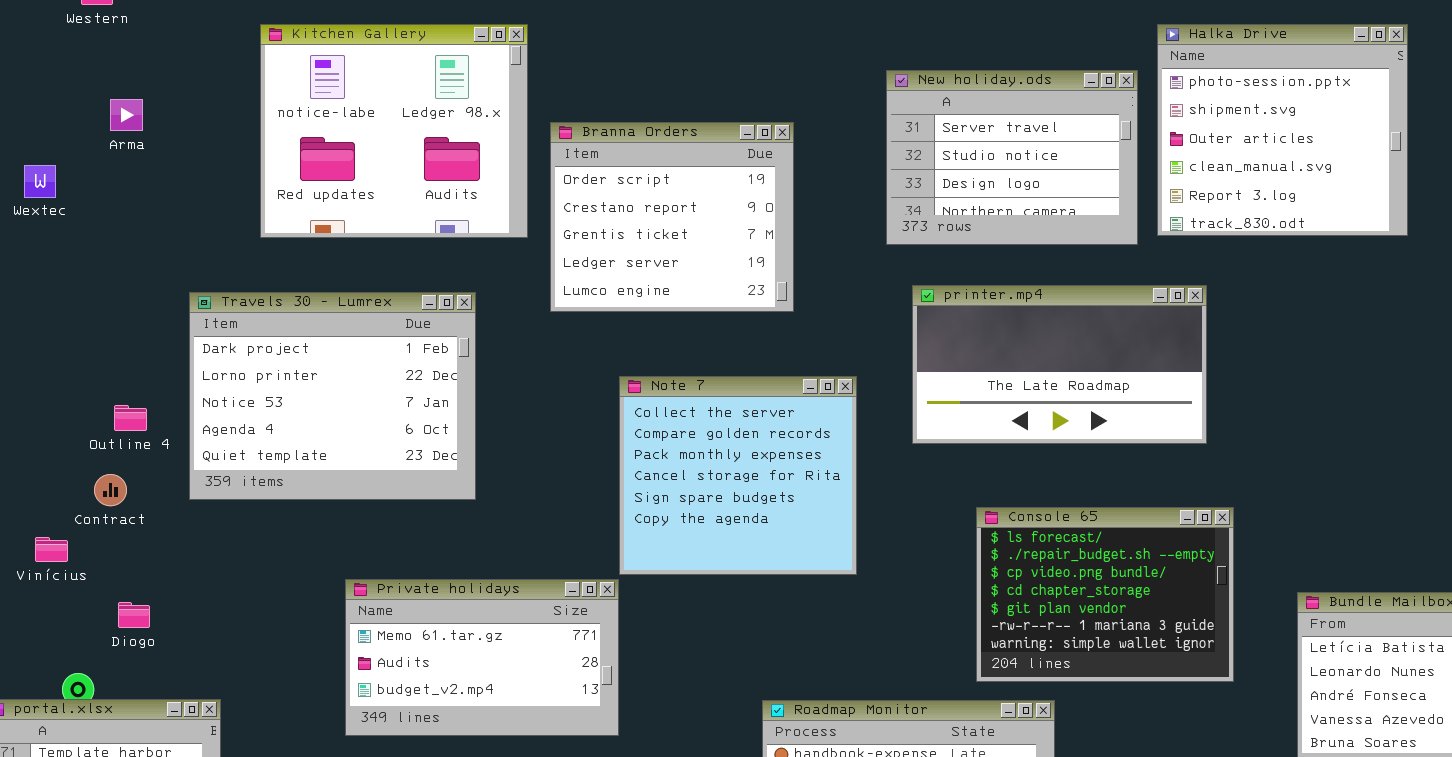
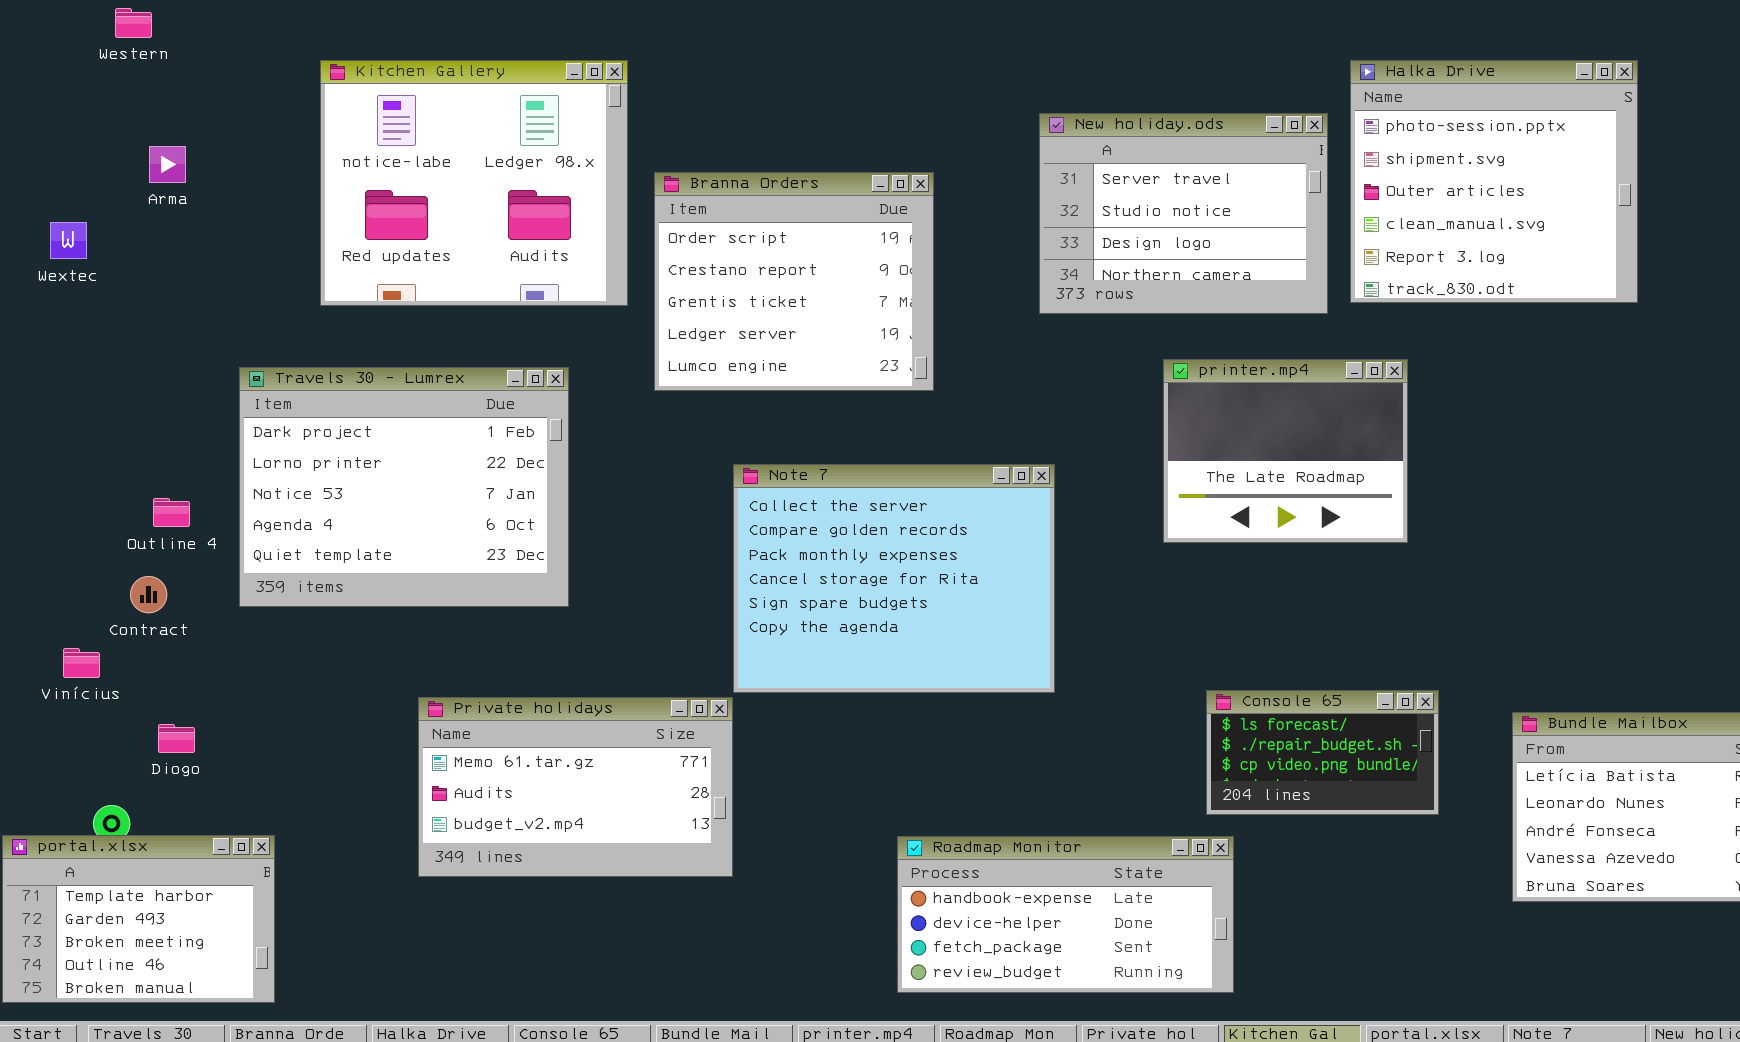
printer.mp4: [912,285,1207,444] -> [1163,359,1408,543], resized
Note 7: [619,376,857,575] -> [733,464,1055,693], resized
Console 65: [976,507,1234,682] -> [1206,690,1439,815], resized

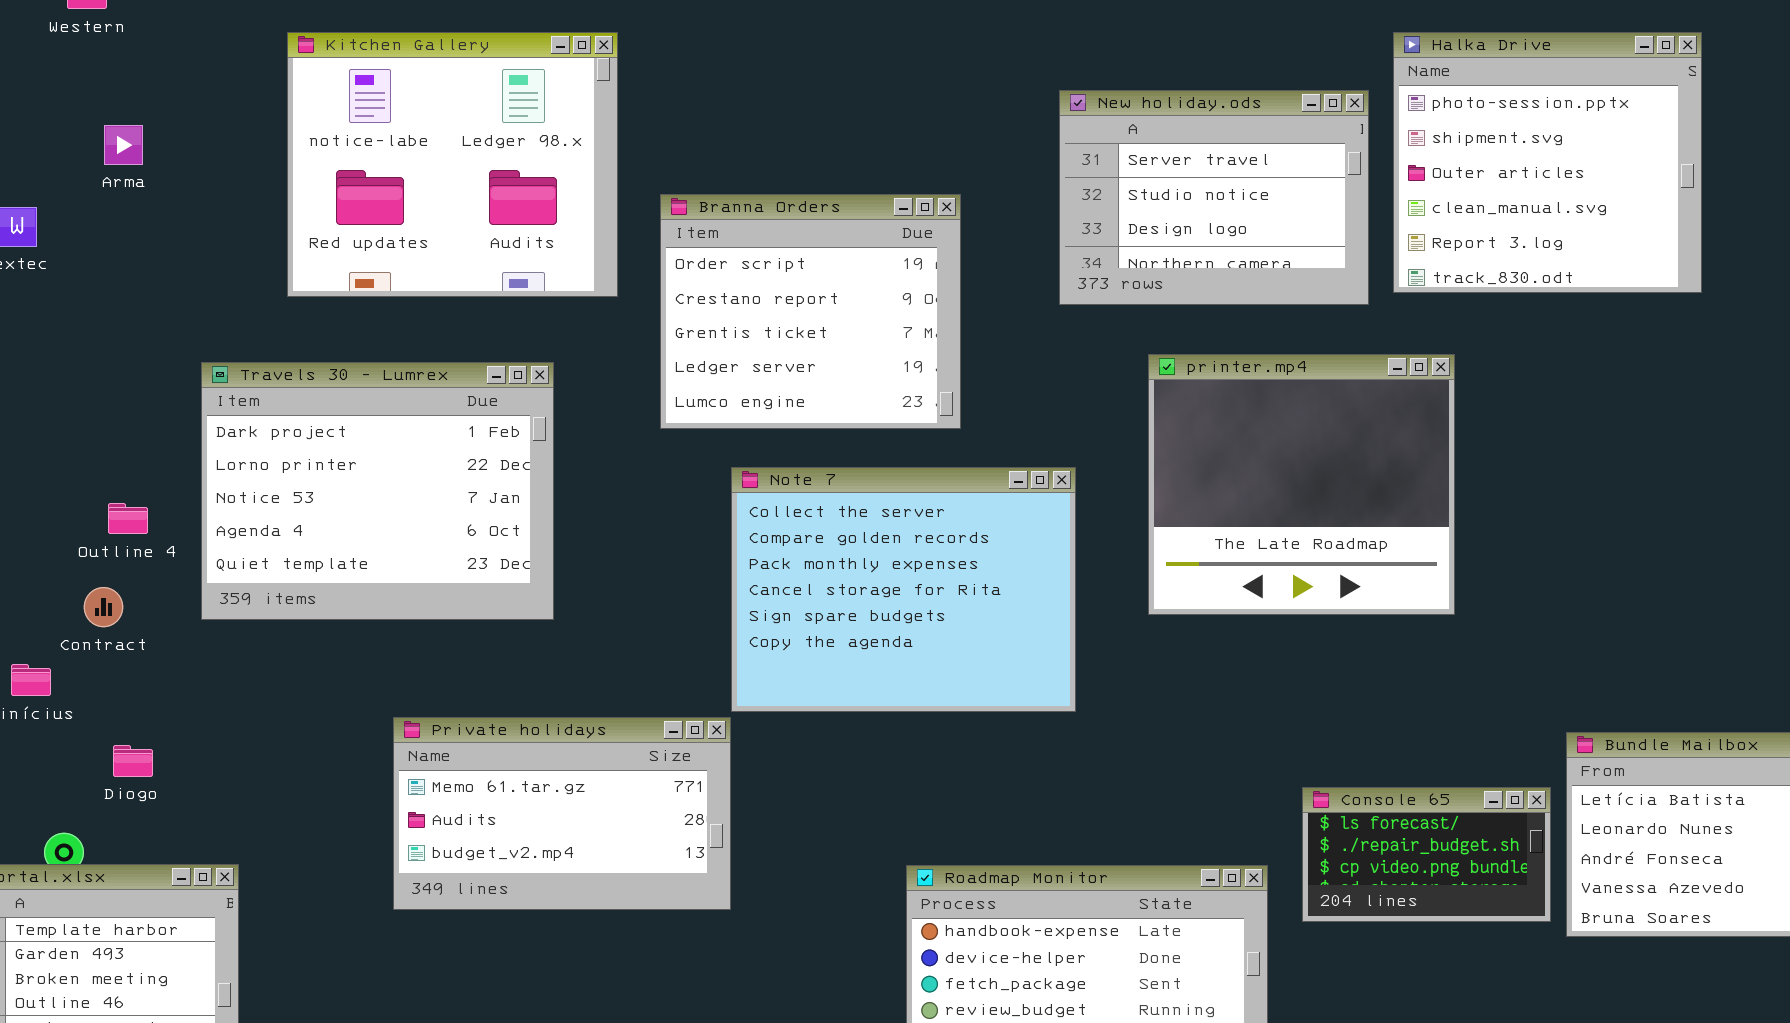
Branna Orders: [654,172,934,391] -> [660,194,961,429], moved
printer.mp4: [1163,359,1408,543] -> [1148,354,1455,615], resized
Console 65: [1206,690,1439,815] -> [1302,787,1551,922], moved

